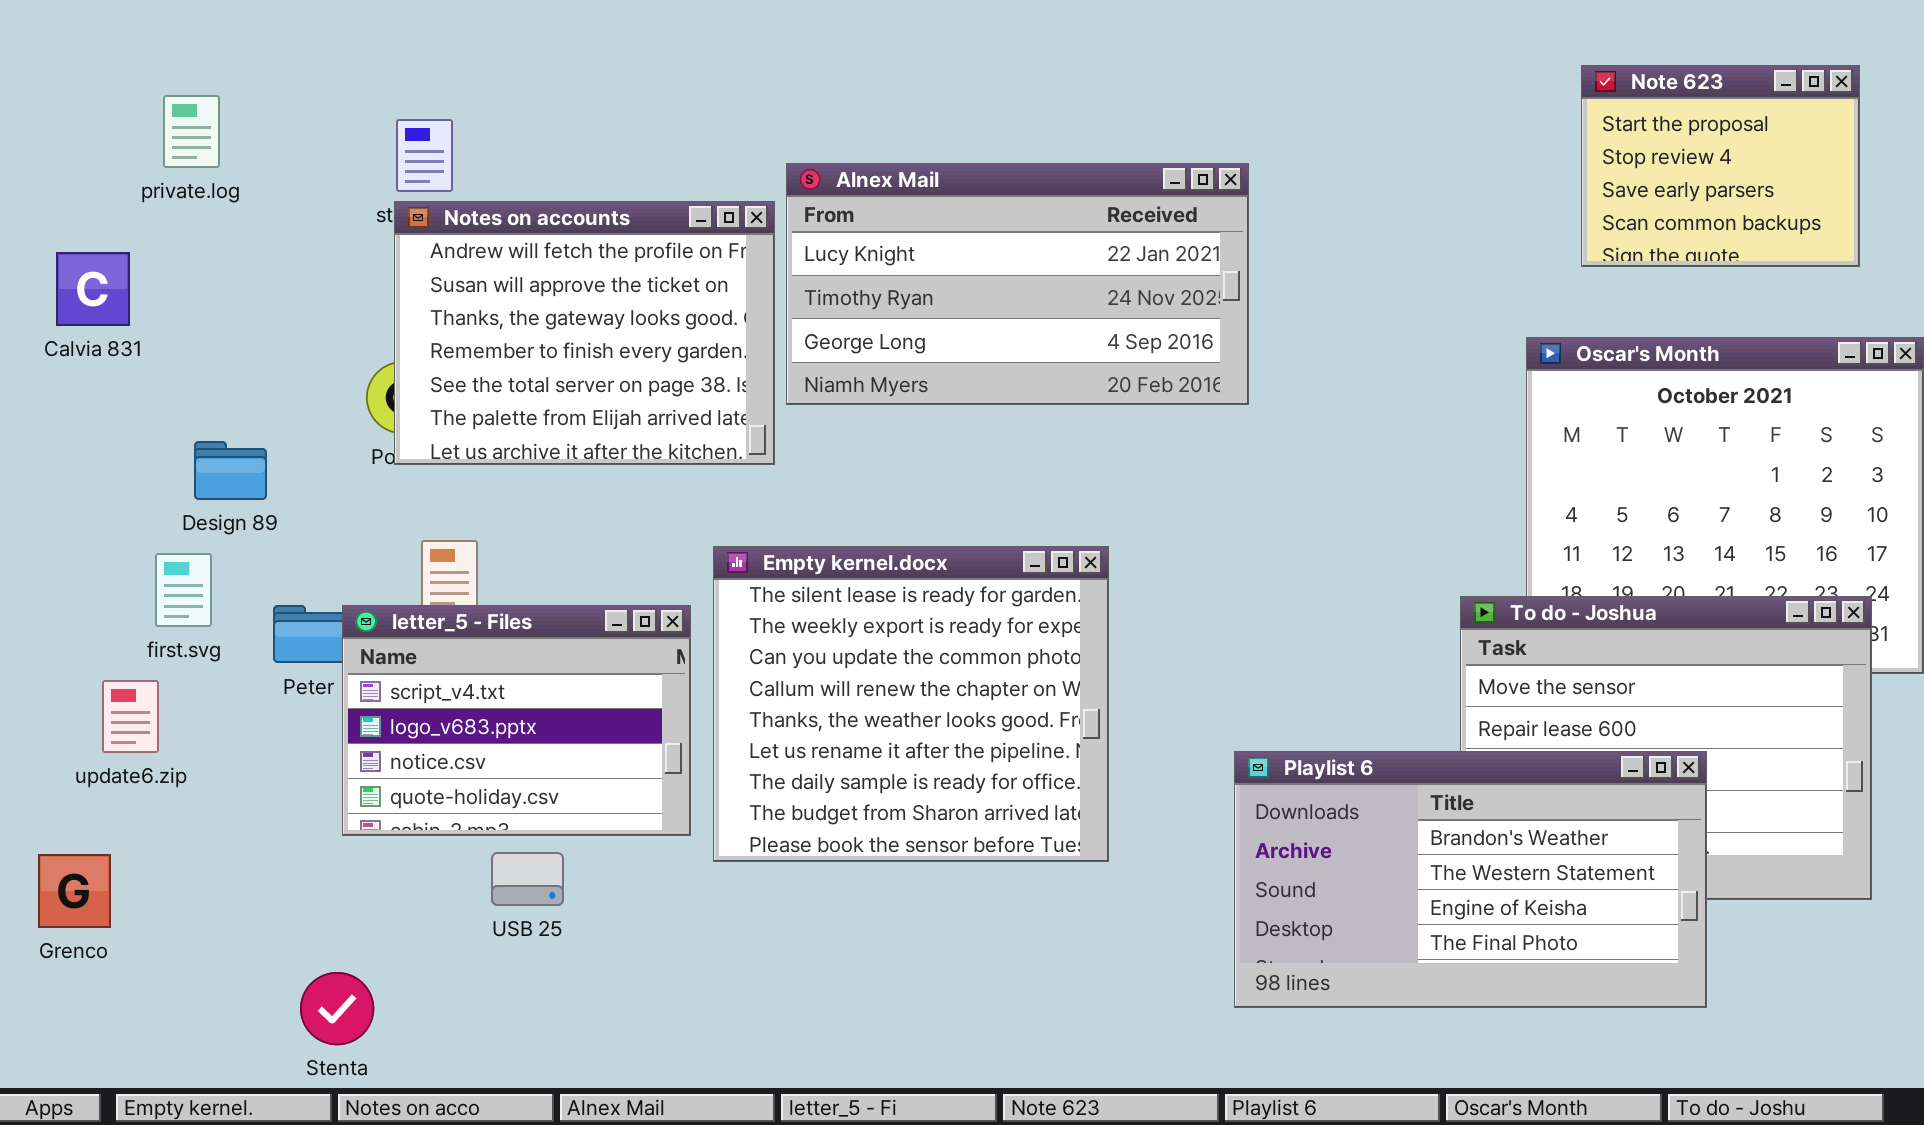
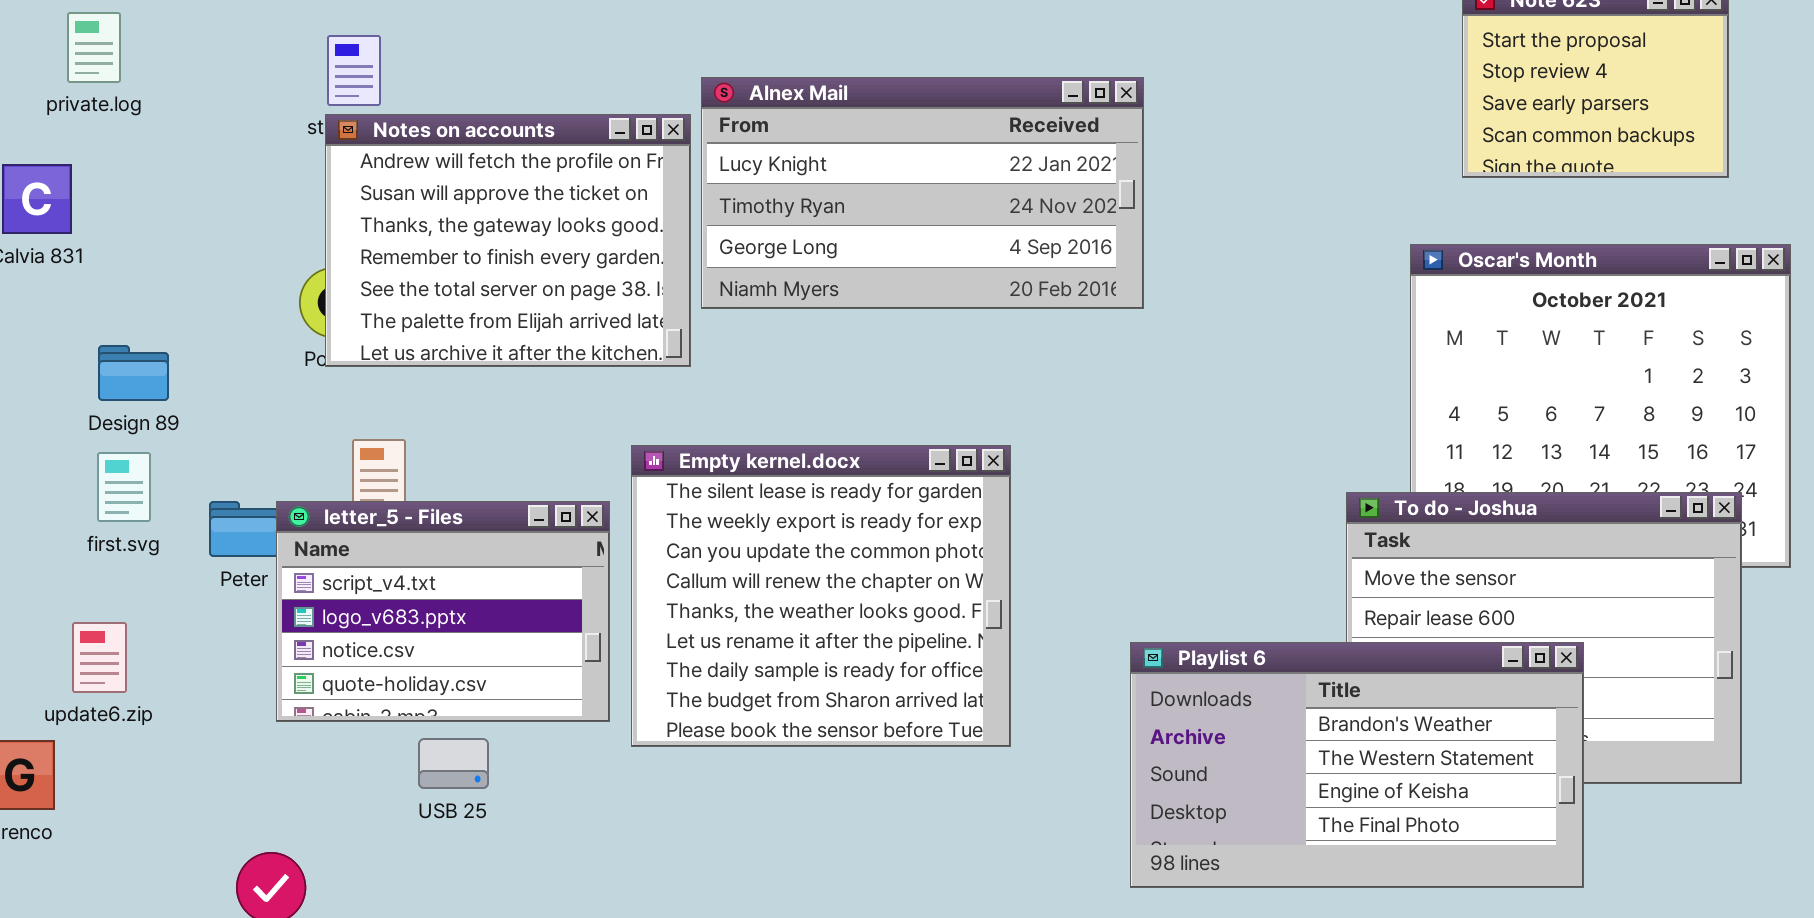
private.log: [163,95,220,168] -> [67,12,121,83], moved
Design 89: [194,441,267,500] -> [98,345,169,401], moved
update6.zip: [102,680,159,753] -> [72,622,127,693], moved

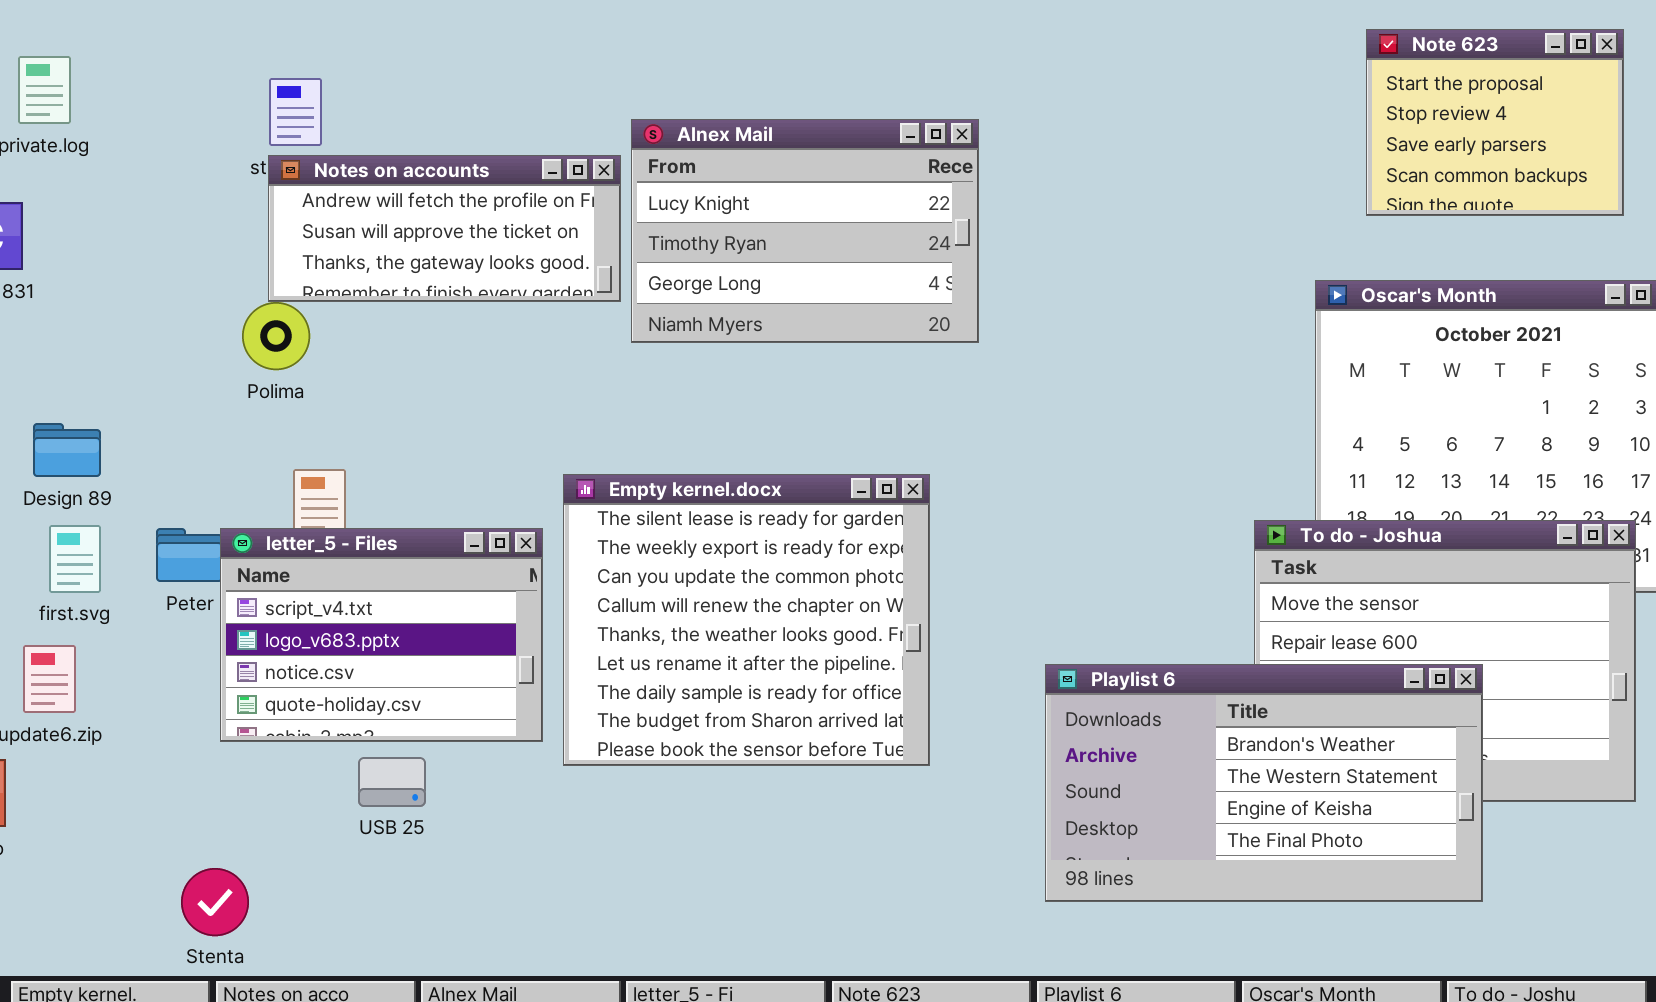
Alnex Mail: [701,77,1144,309] -> [631,119,979,343], resized
Notes on accounts: [325,114,691,367] -> [268,155,621,302], resized
Design 89: [98,345,169,401] -> [33,423,101,477], moved
first.svg: [97,452,151,522] -> [49,525,101,593], moved

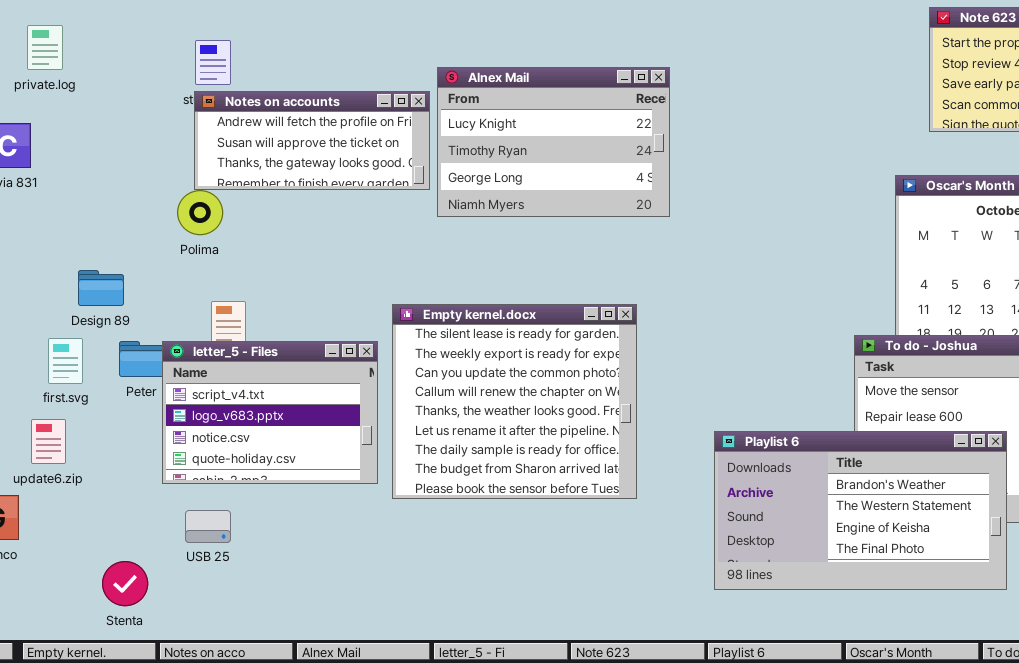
Design 89: [33,423,101,477] -> [78,270,124,306], moved
USB 25: [358,757,426,807] -> [185,510,231,543], moved
Stenta: [181,868,249,936] -> [102,561,148,606], moved

